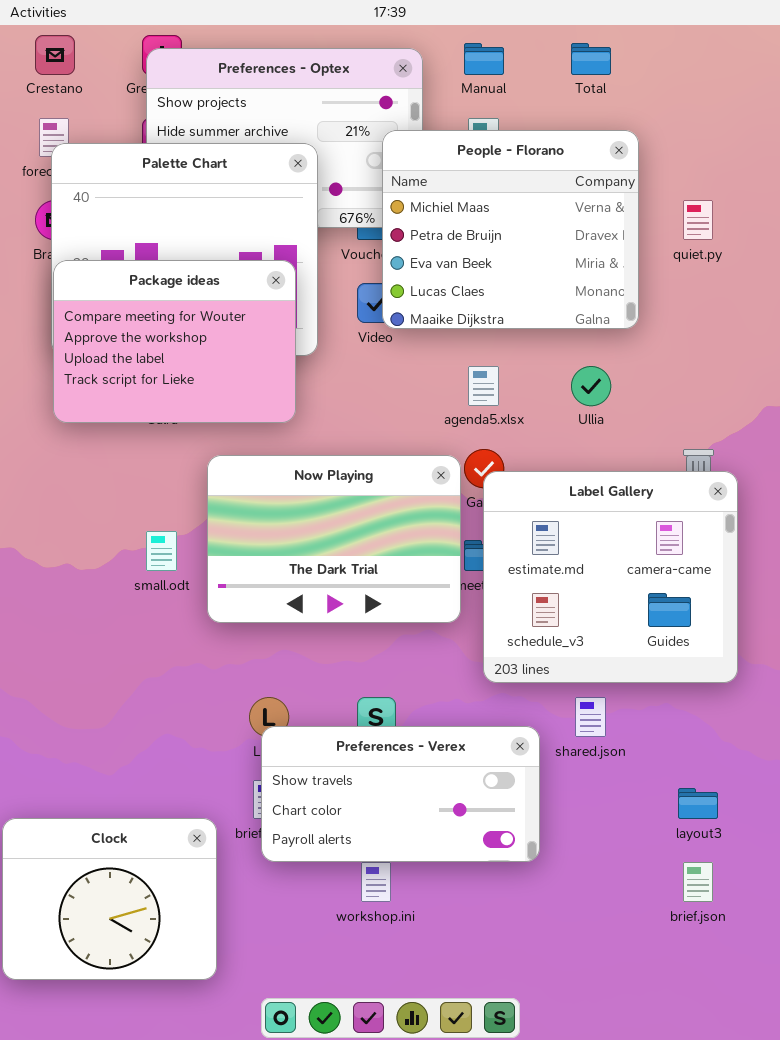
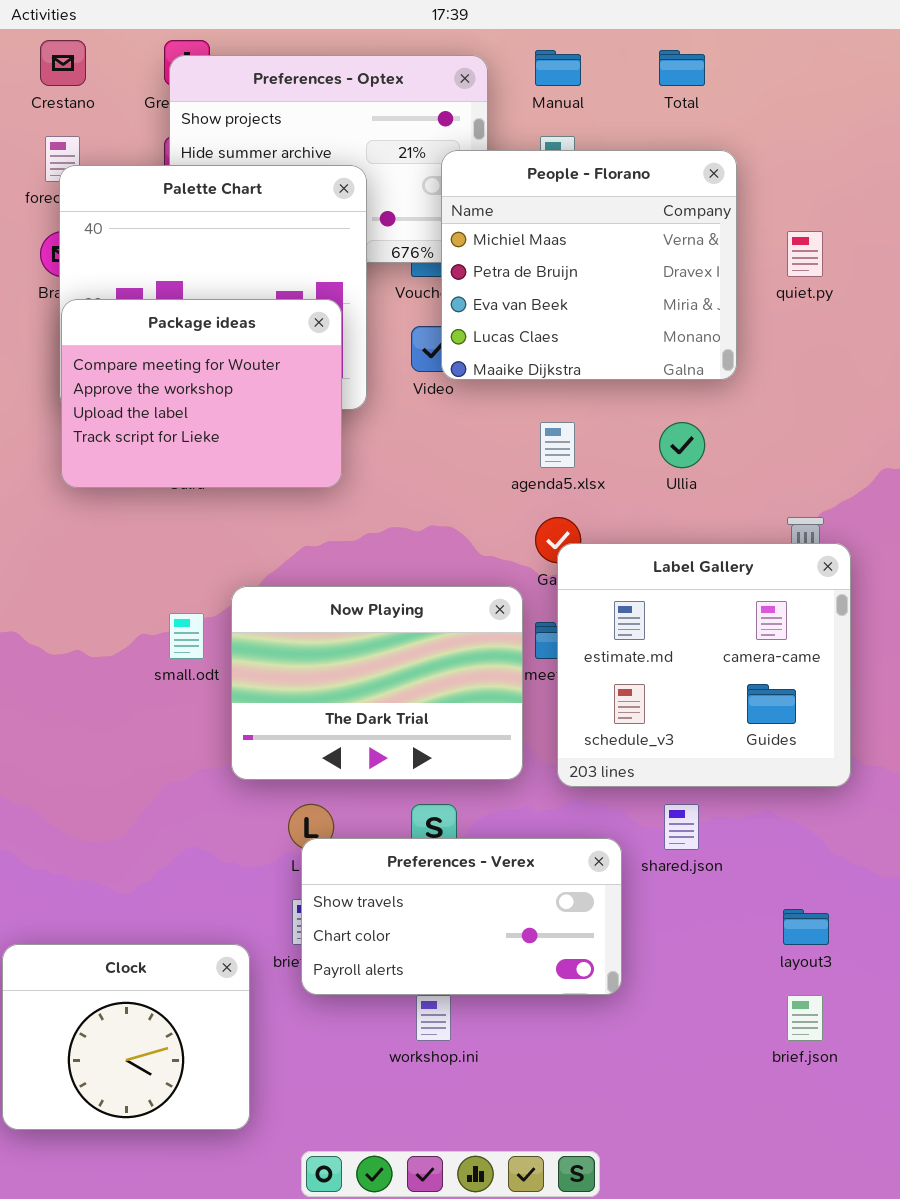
Now Playing: [207,455,461,623] -> [231,586,523,780], moved

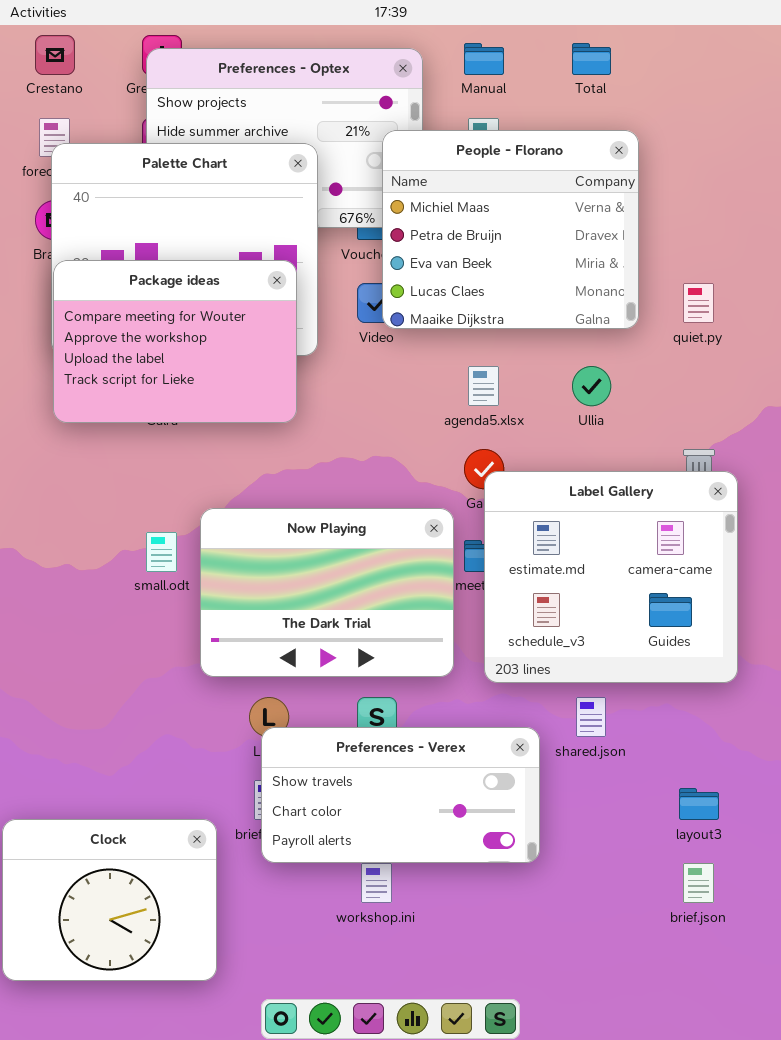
quiet.py: [787,231,823,277] -> [683,283,714,323], moved

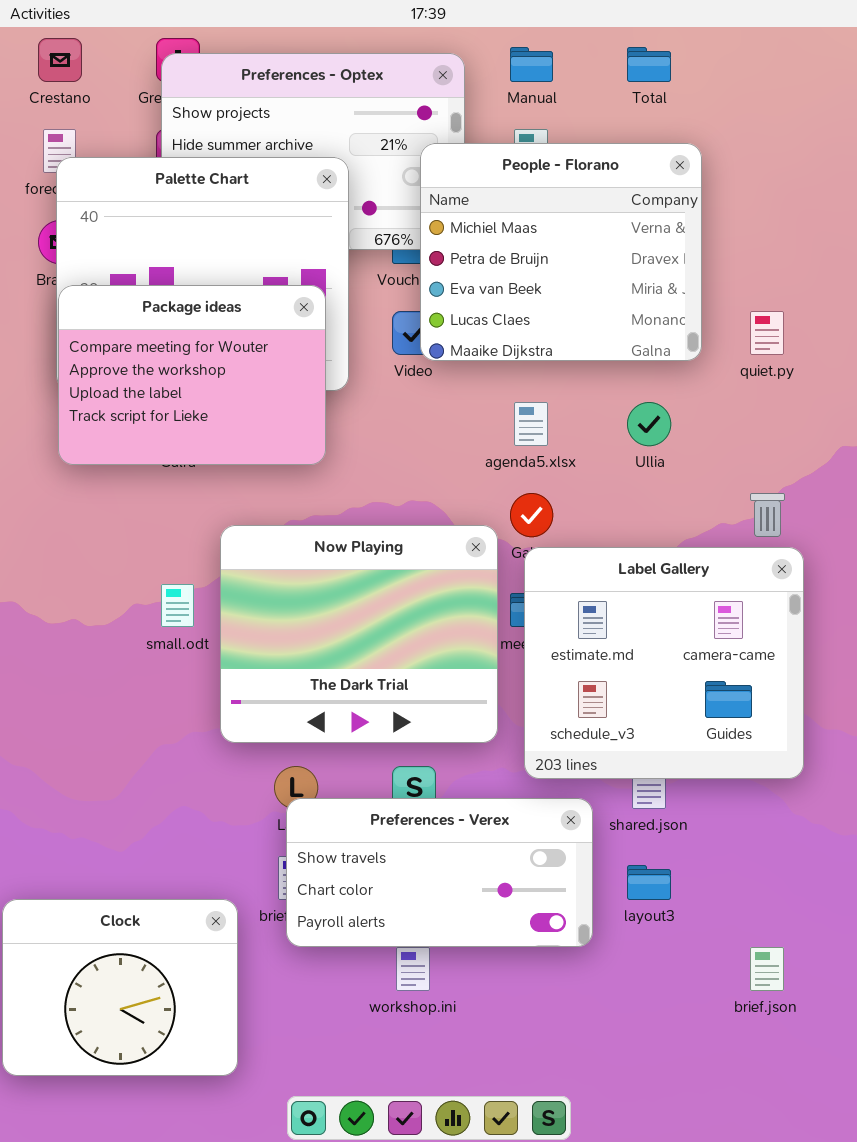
Label Gallery: [484,471,738,683] -> [524,547,804,779], moved
Now Playing: [200,508,454,677] -> [220,525,498,743], resized
layout3: [679,788,719,820] -> [627,865,671,900], moved

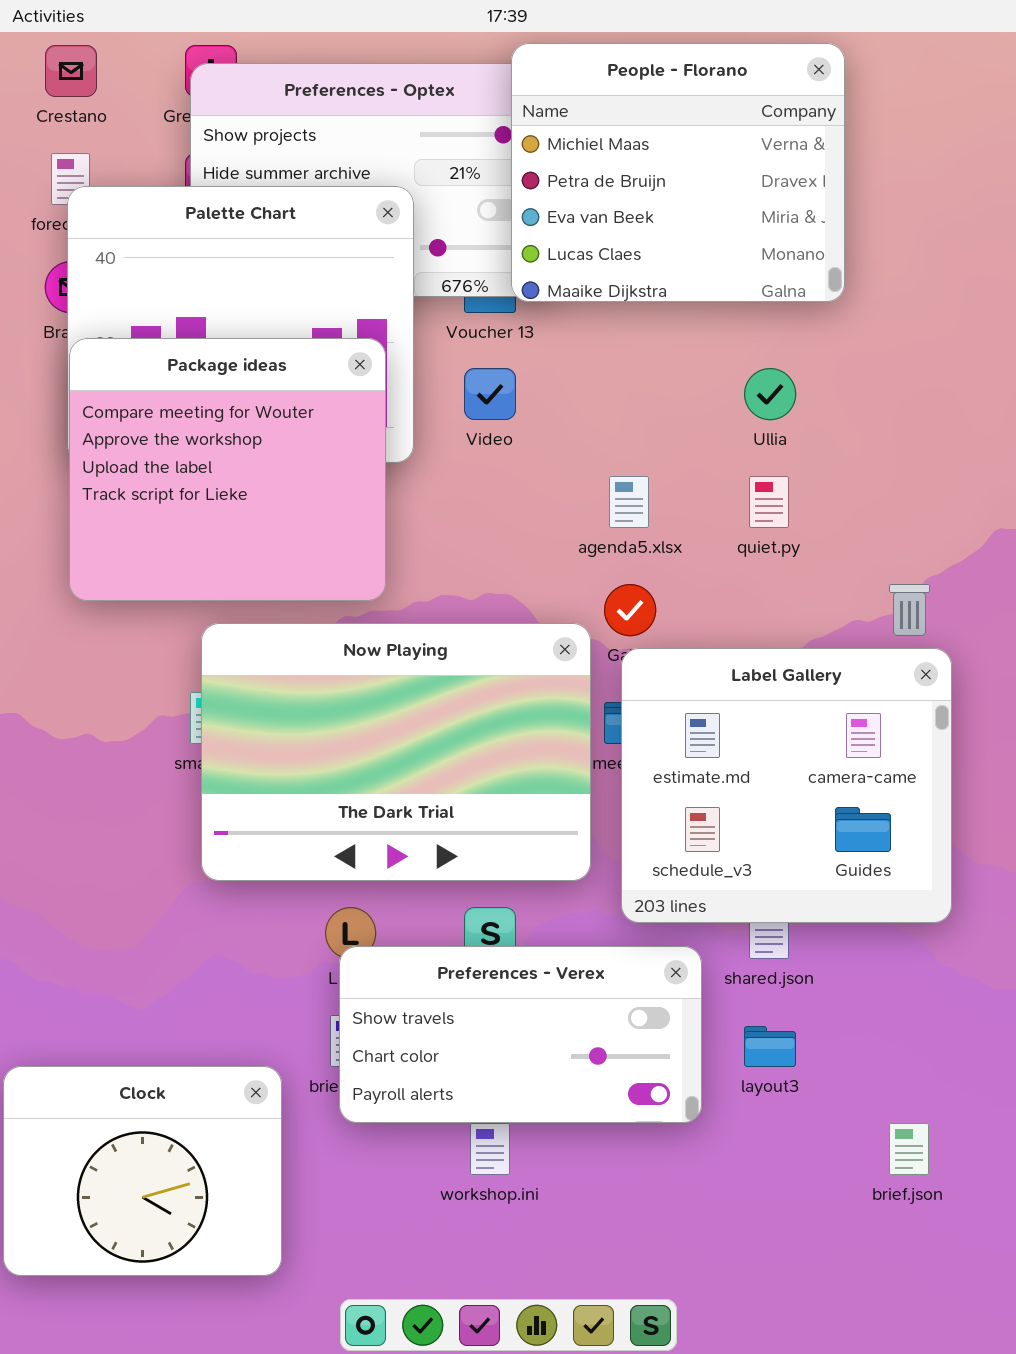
People - Florano: [420,143,702,361] -> [511,43,845,302], moved
Package ideas: [58,285,326,465] -> [69,338,386,601], resized
quiet.py: [750,311,784,355] -> [749,476,789,528], moved
Ullia: [627,402,671,446] -> [744,368,796,420], moved
Now Playing: [220,525,498,743] -> [201,623,591,881], resized

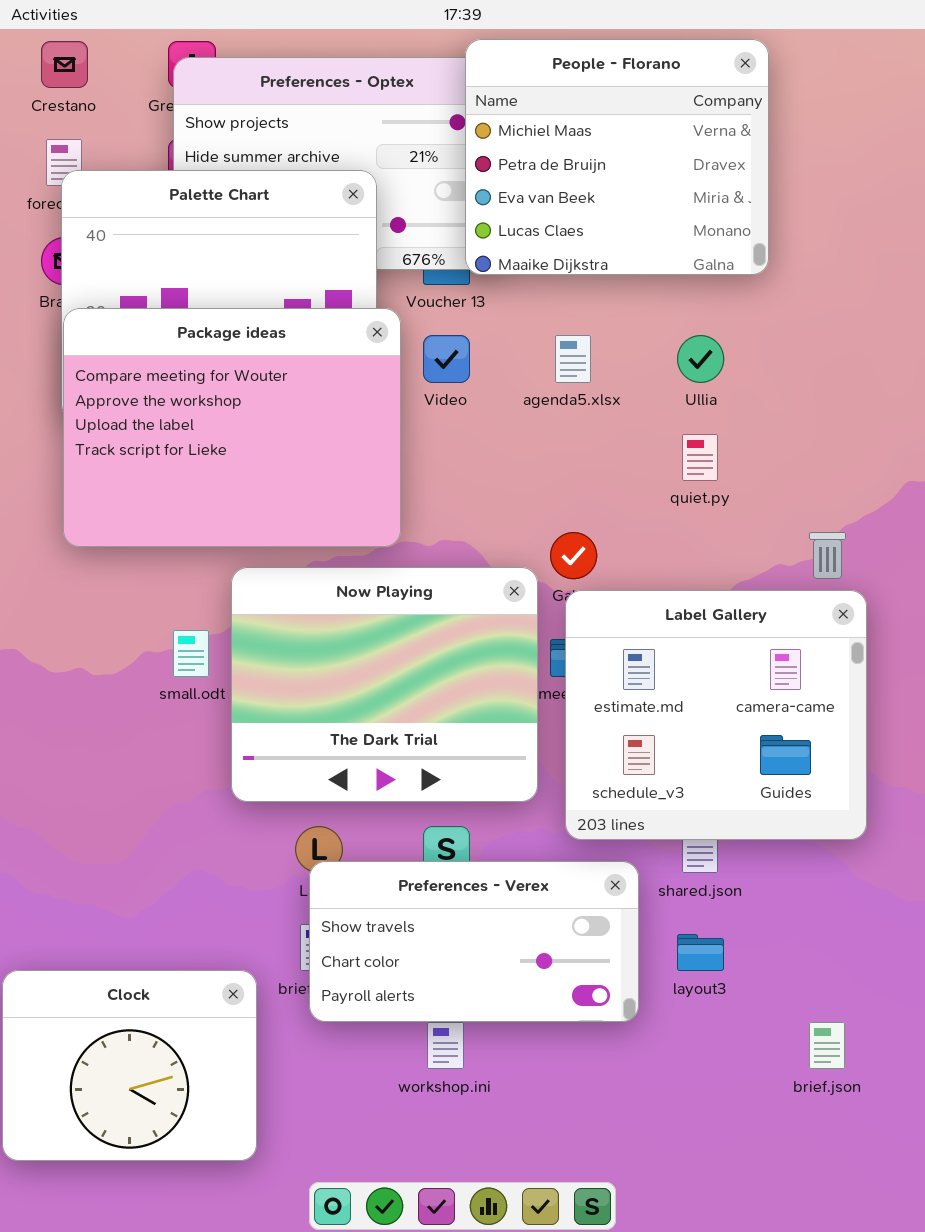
Package ideas: [69,338,386,601] -> [63,308,401,547], resized
agenda5.xlsx: [609,476,649,528] -> [555,335,591,383], moved
Now Playing: [201,623,591,881] -> [231,567,538,802], resized

